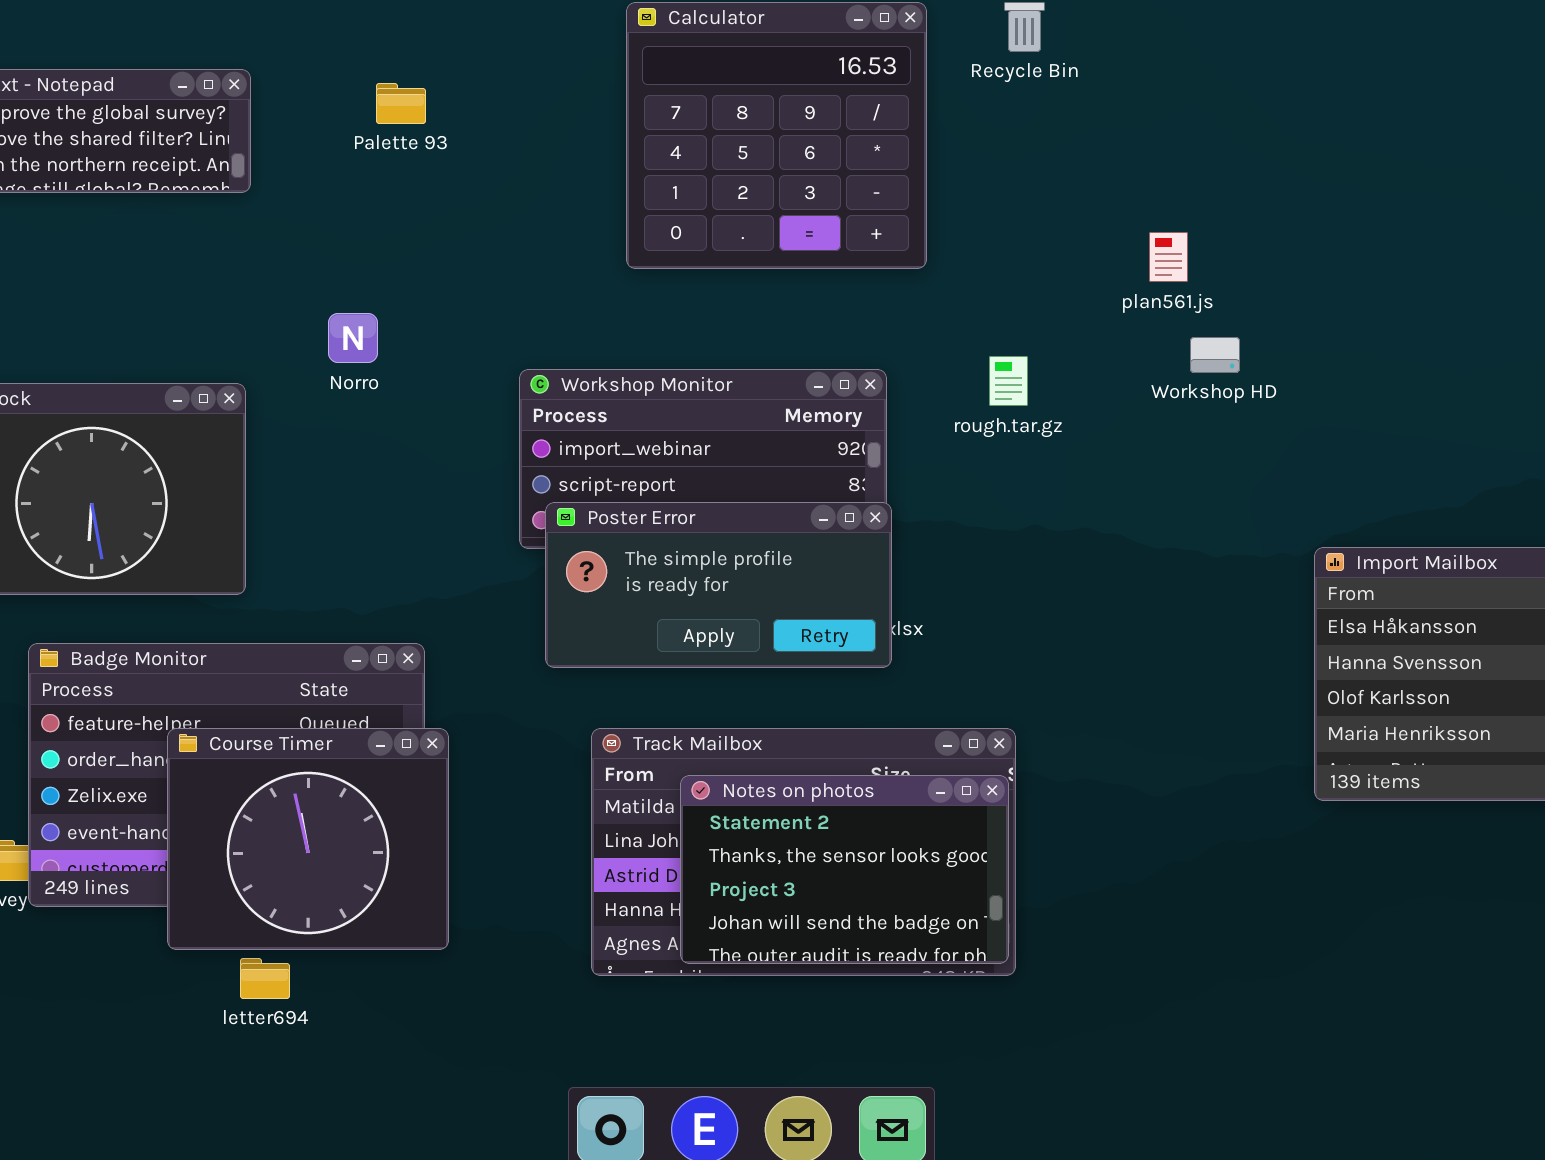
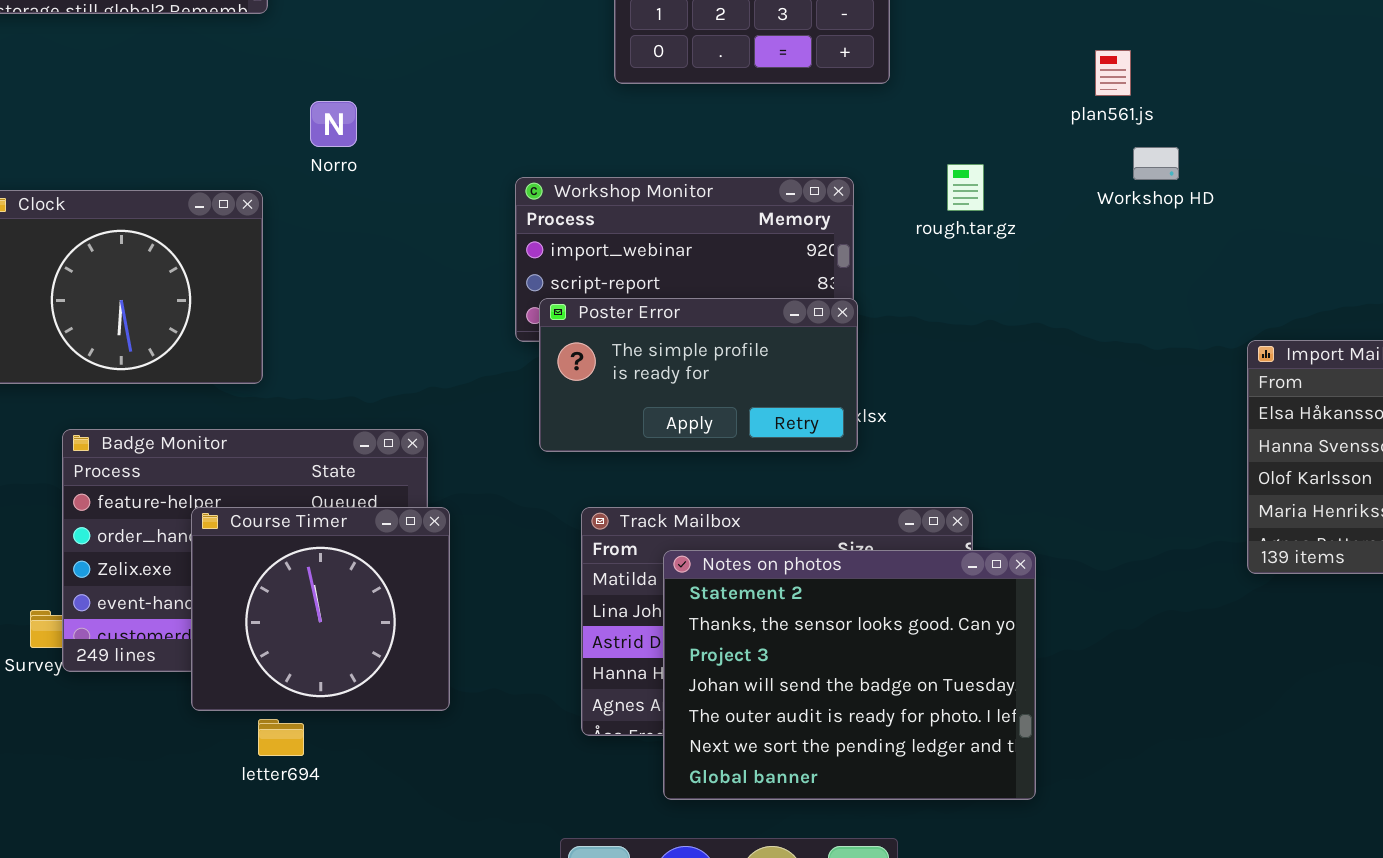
Norro: [328,313,378,363] -> [310,101,357,147], moved
Notes on photos: [680,775,1009,964] -> [663,550,1036,800], resized

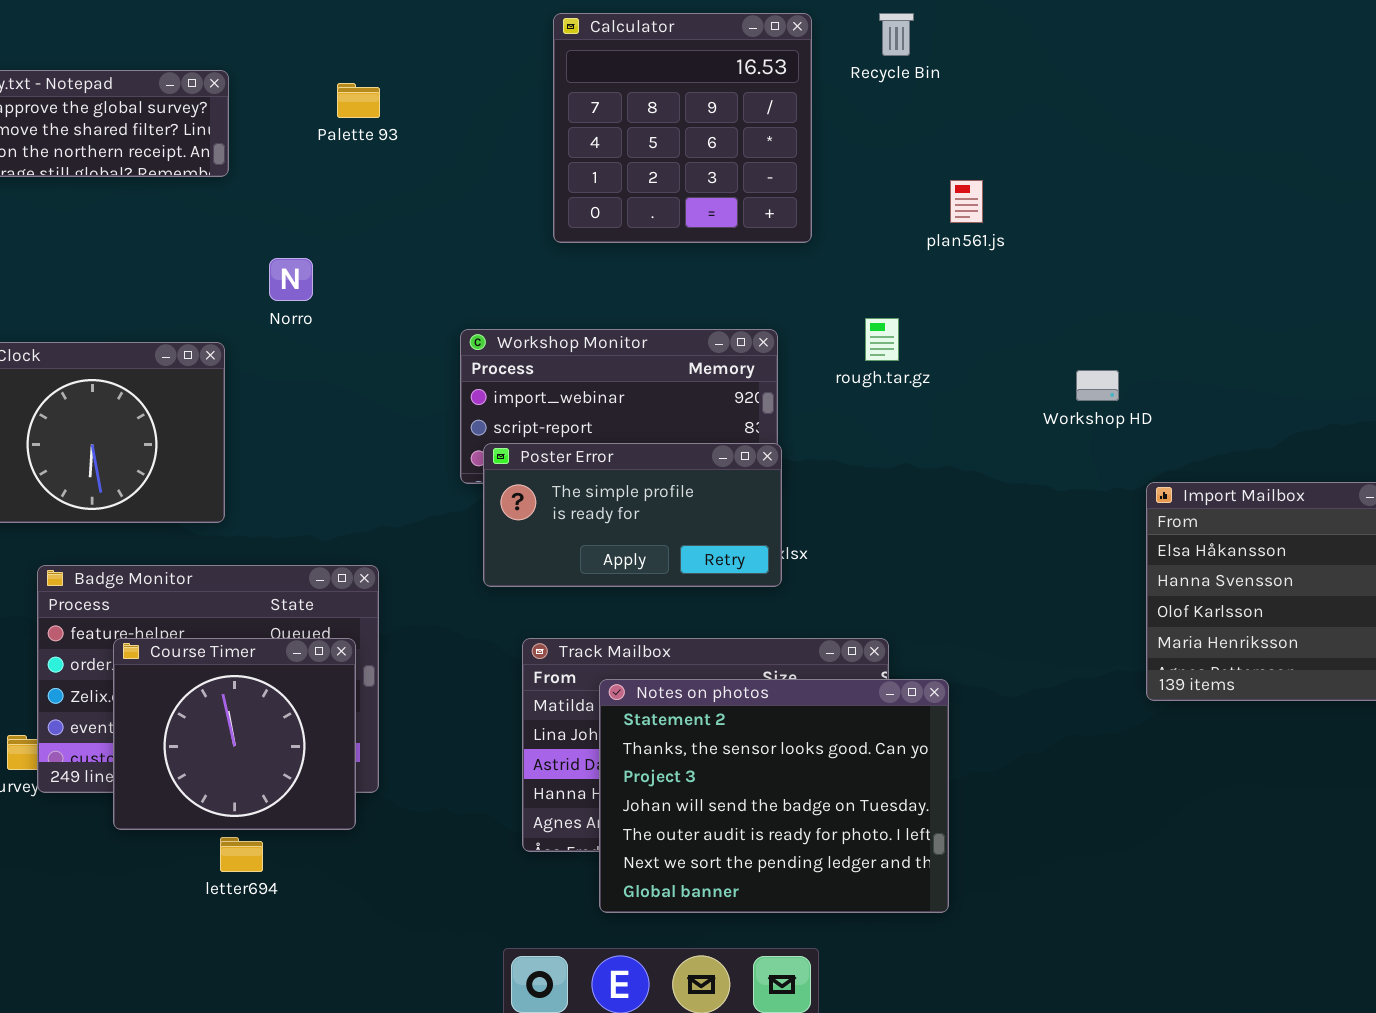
plan561.js: [1095,50,1131,96] -> [950,180,983,223], moved
Workshop HD: [1133,147,1179,180] -> [1076,370,1119,401], moved
Course Timer: [191,507,450,711] -> [113,638,356,830], moved

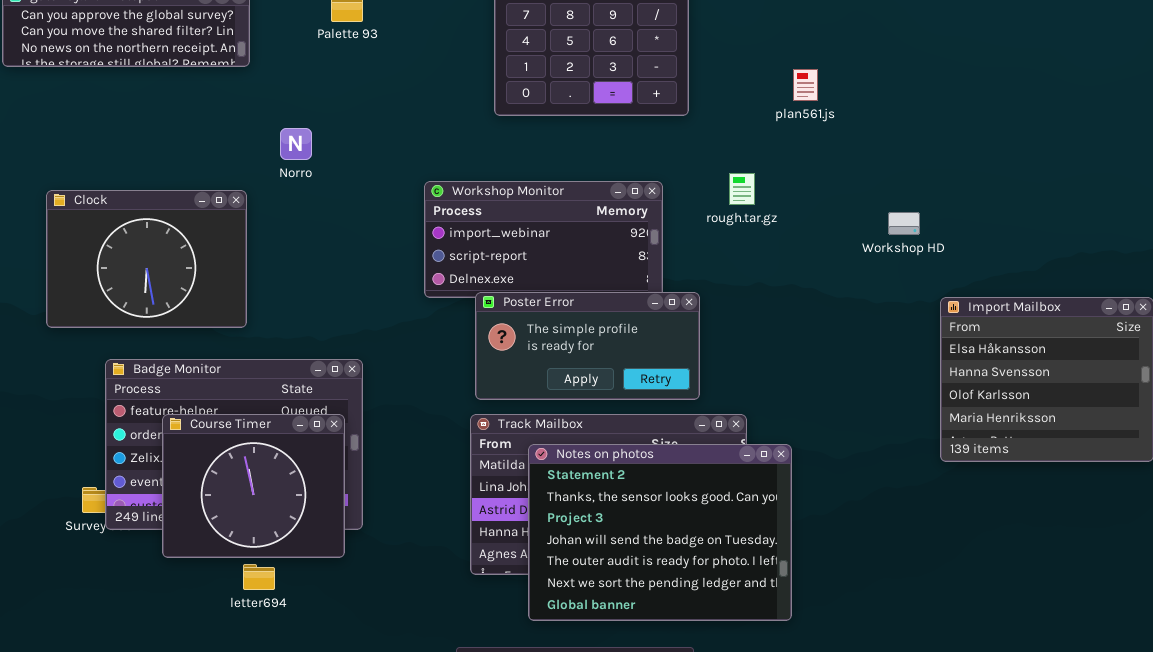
Poster Error: [483,443,782,587] -> [475,292,700,400], moved

